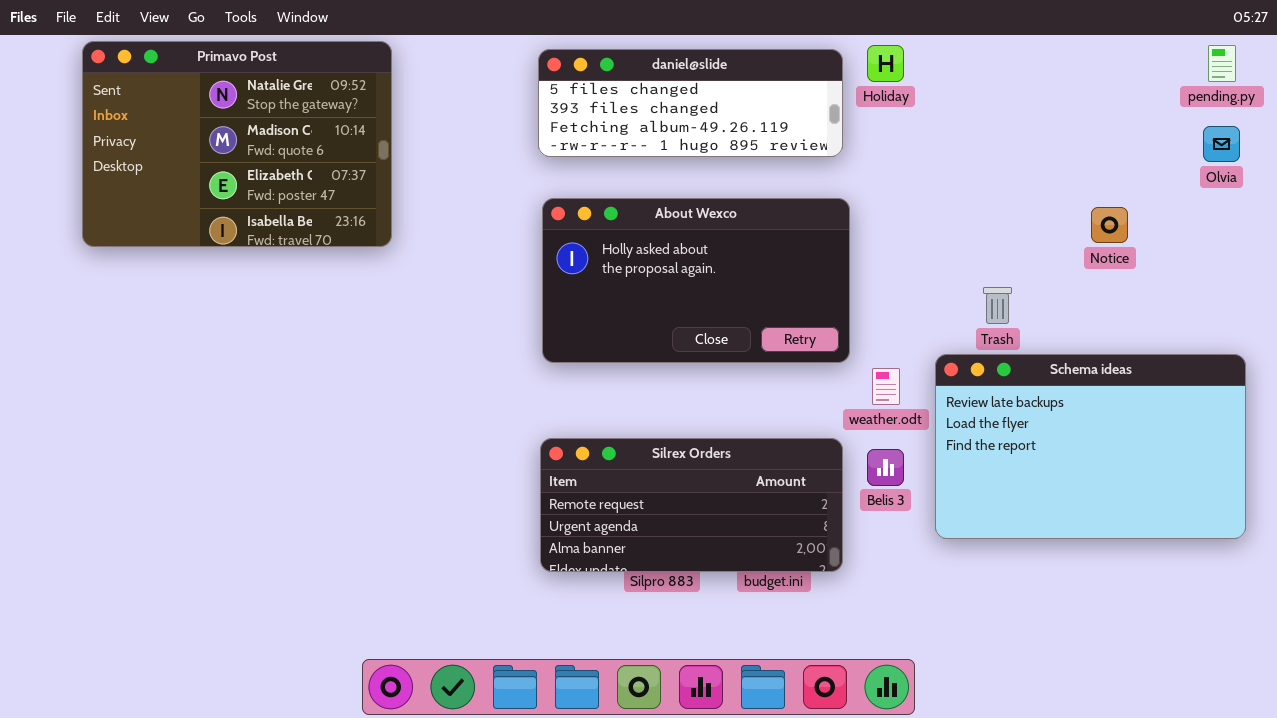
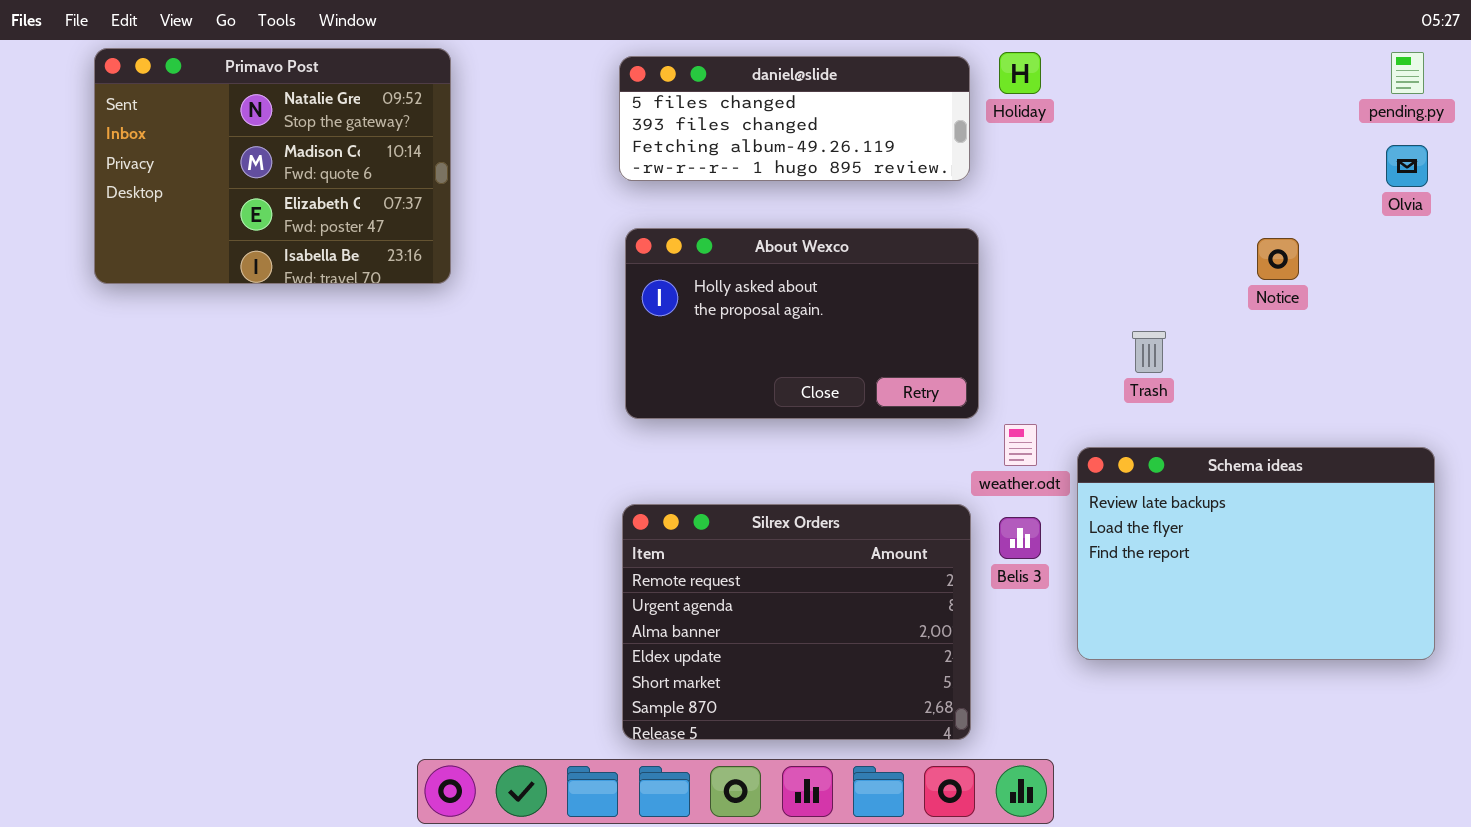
Schema ideas: [935,354,1246,539] -> [1077,447,1435,660], moved
Silrex Orders: [540,438,843,572] -> [622,504,971,740], resized

